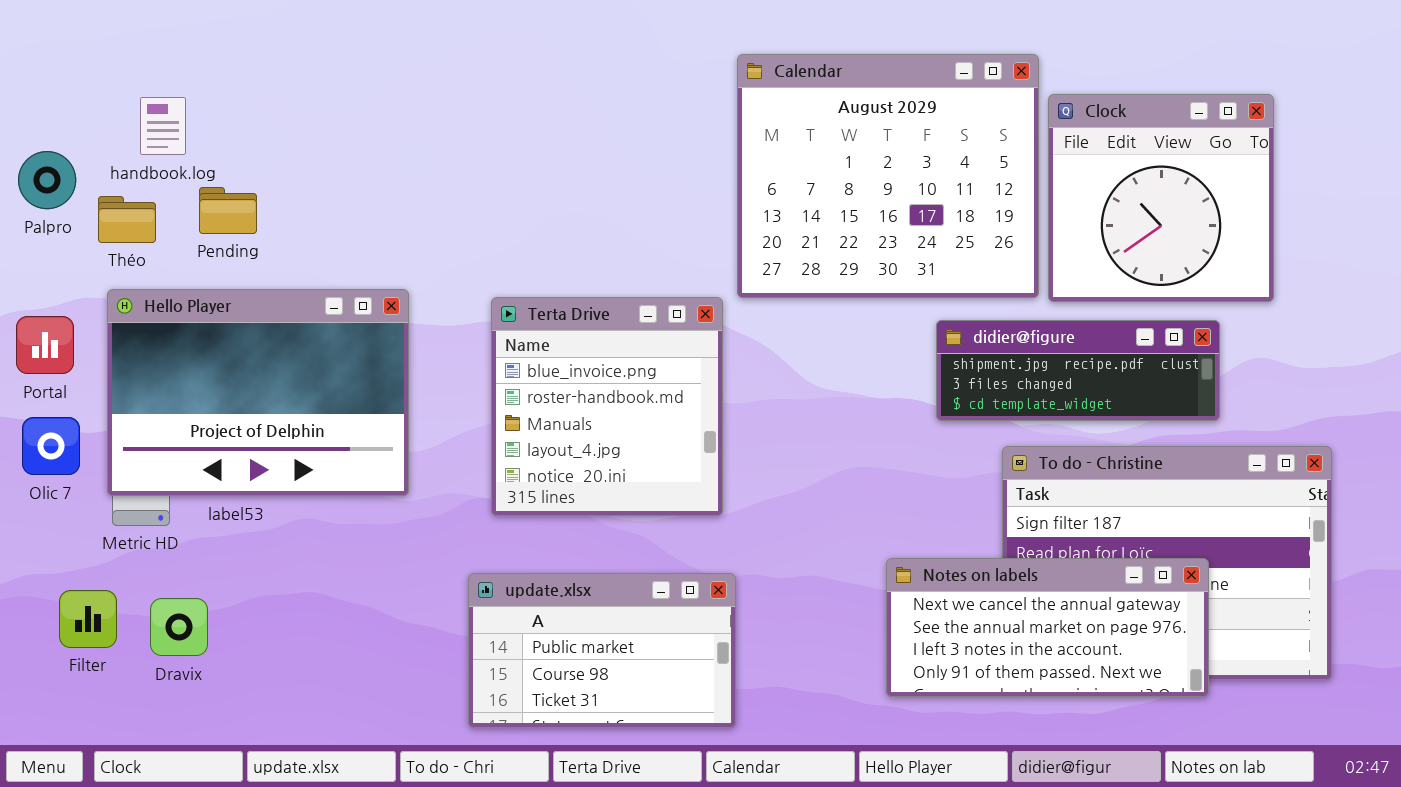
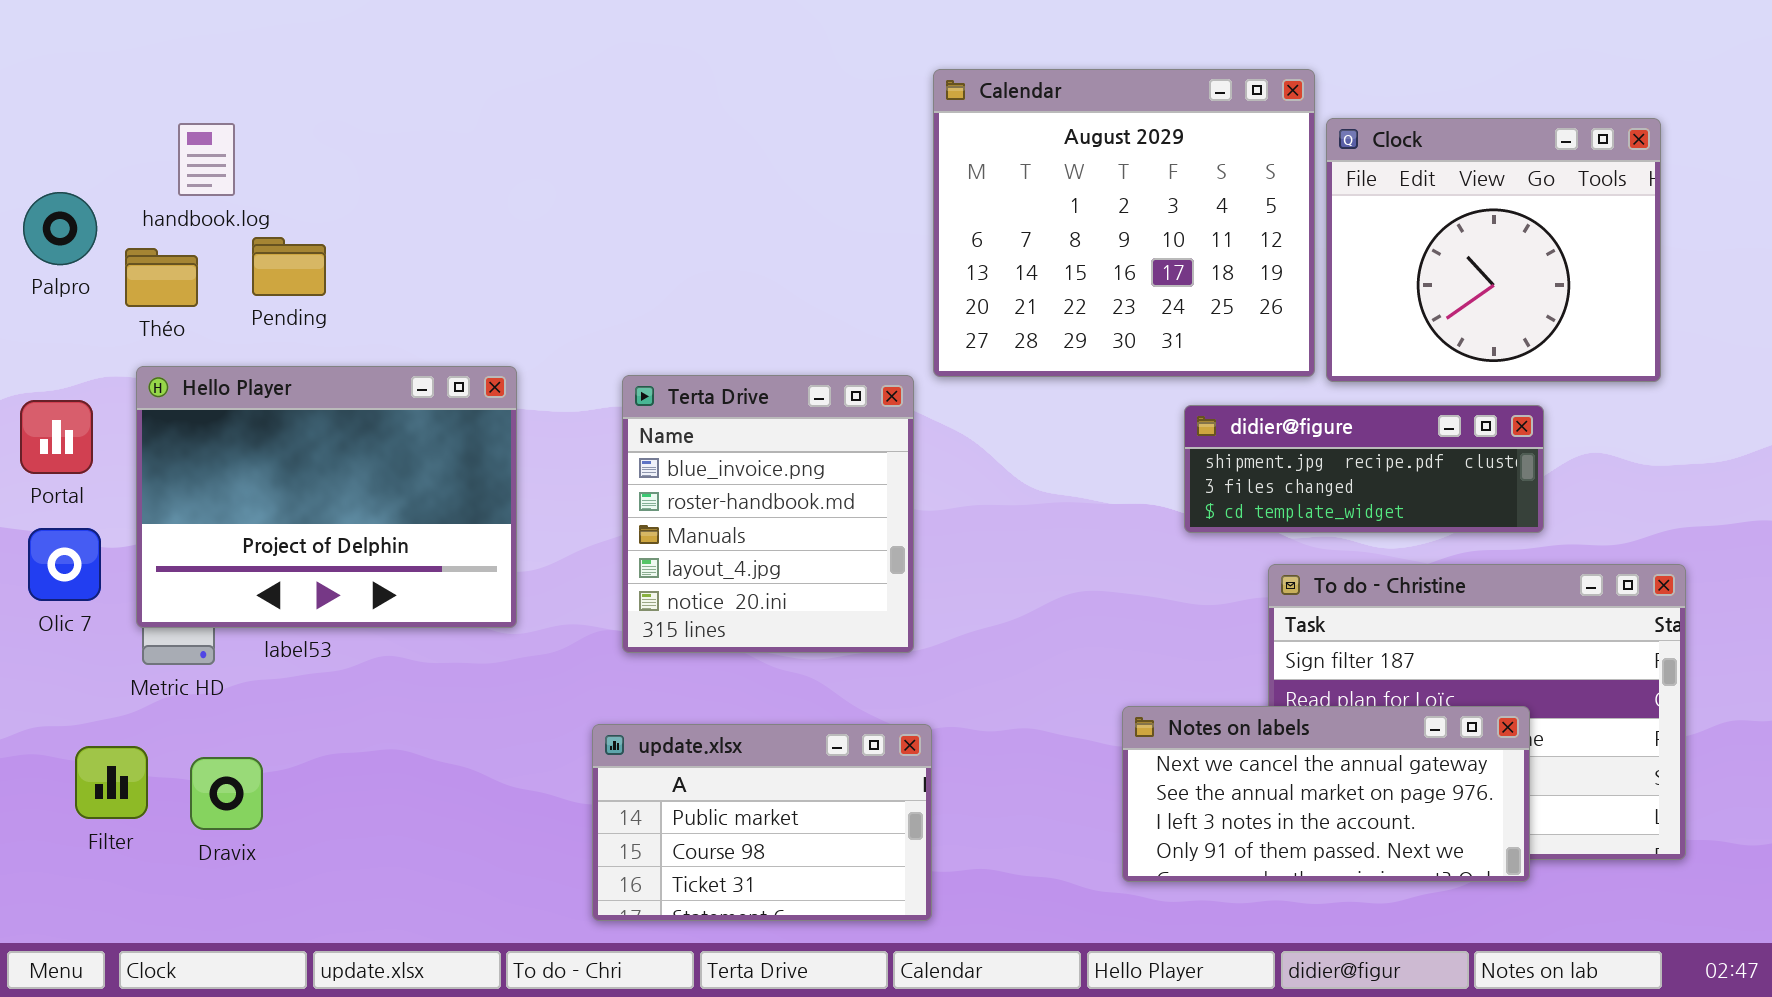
Clock: [1048,94,1274,302] -> [1326,118,1661,382], resized

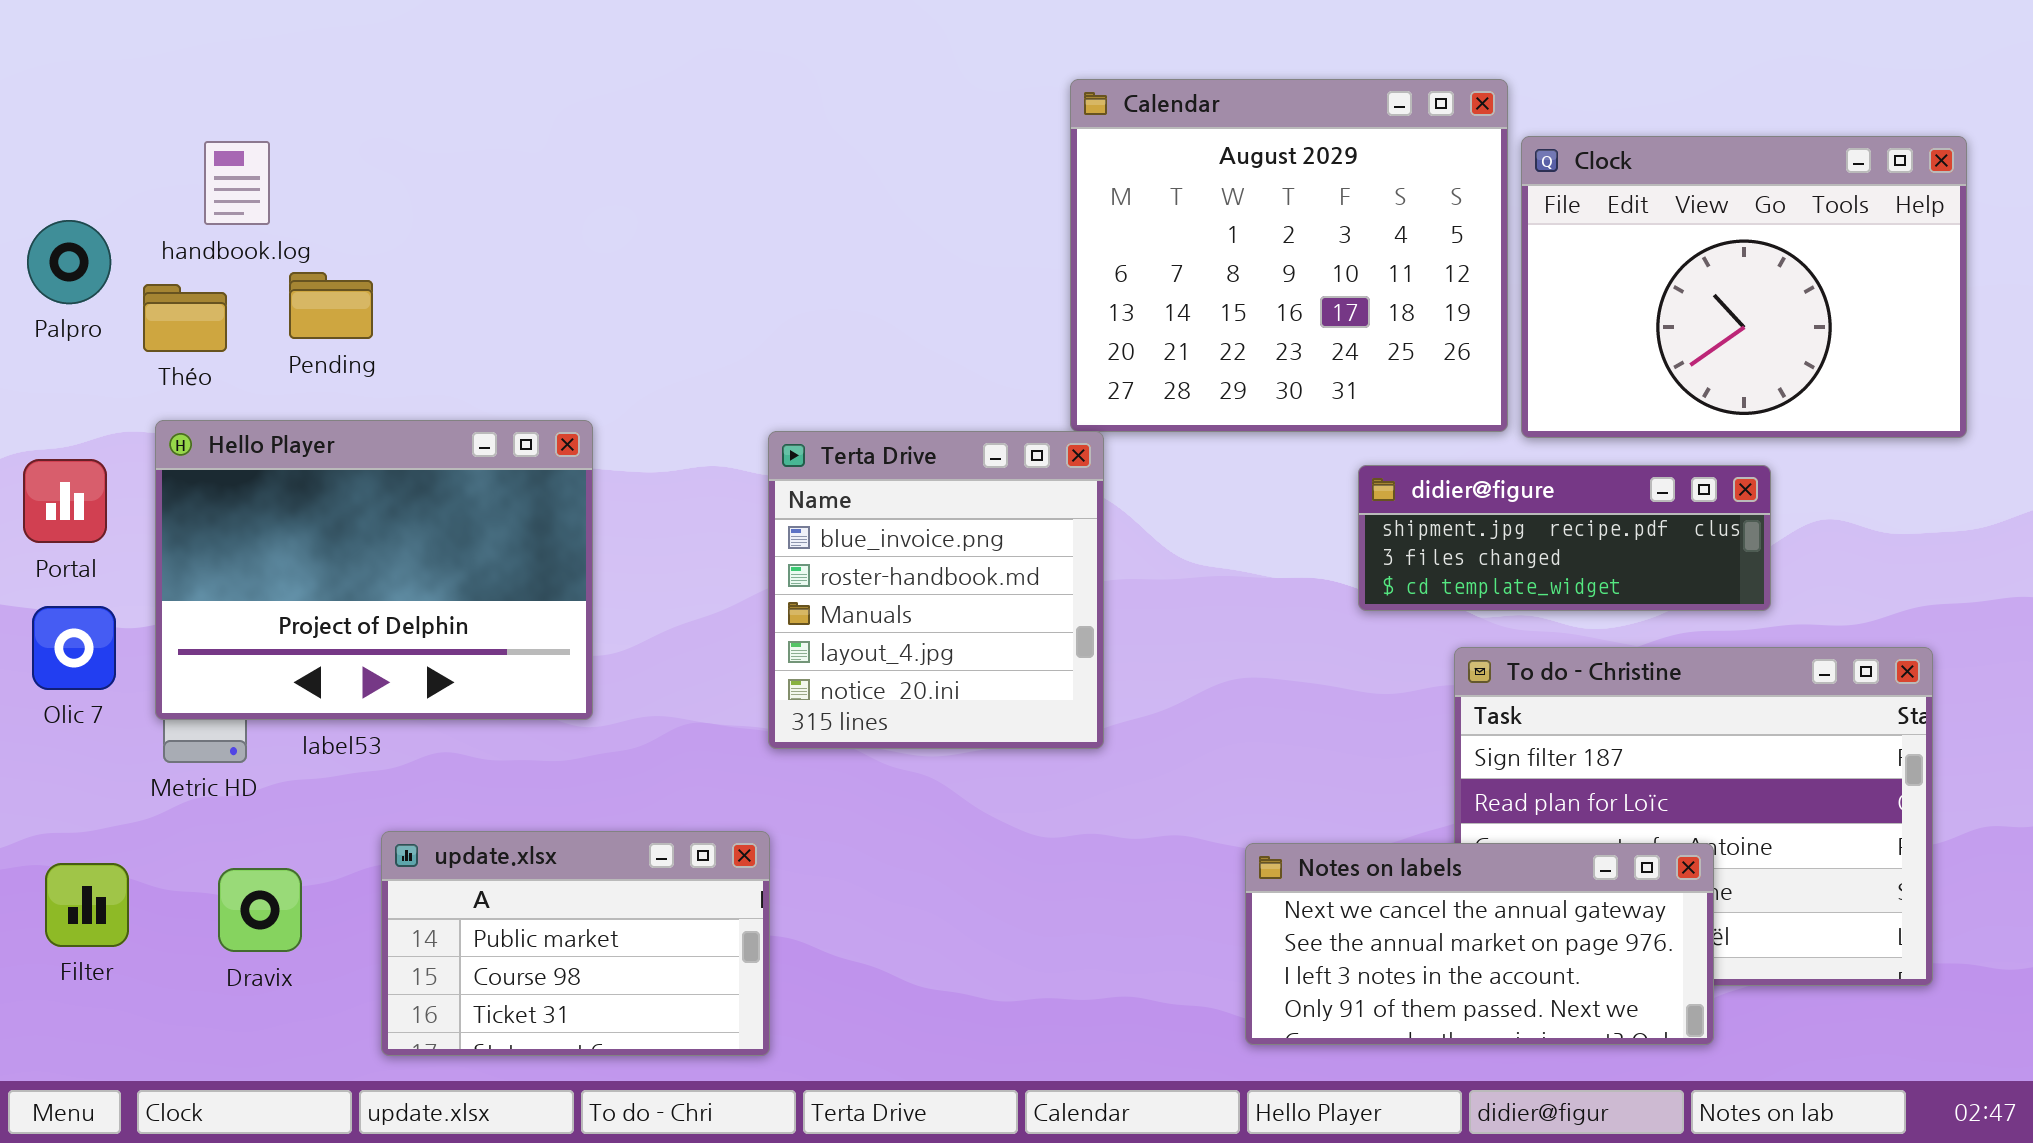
Clock: [1326,118,1661,382] -> [1521,136,1967,438], resized
Terta Drive: [622,375,914,653] -> [768,431,1104,749], moved
Notes on labels: [1122,706,1530,882] -> [1245,843,1714,1045], moved
update.xlsx: [592,724,932,921] -> [381,831,770,1056], moved
Filter: [75,746,148,819] -> [45,863,129,947], moved

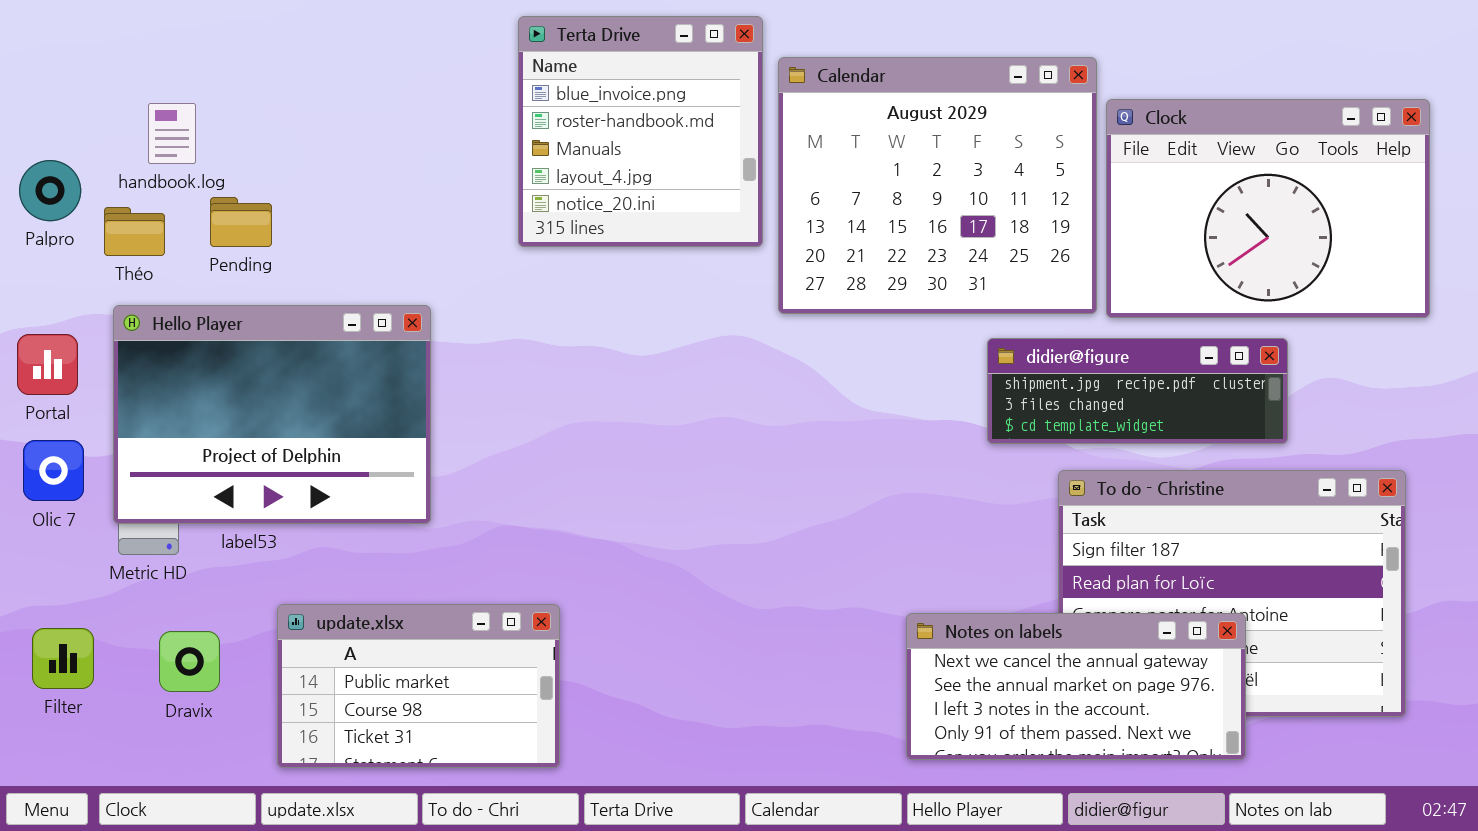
Terta Drive: [768,431,1104,749] -> [518,16,763,247], moved

